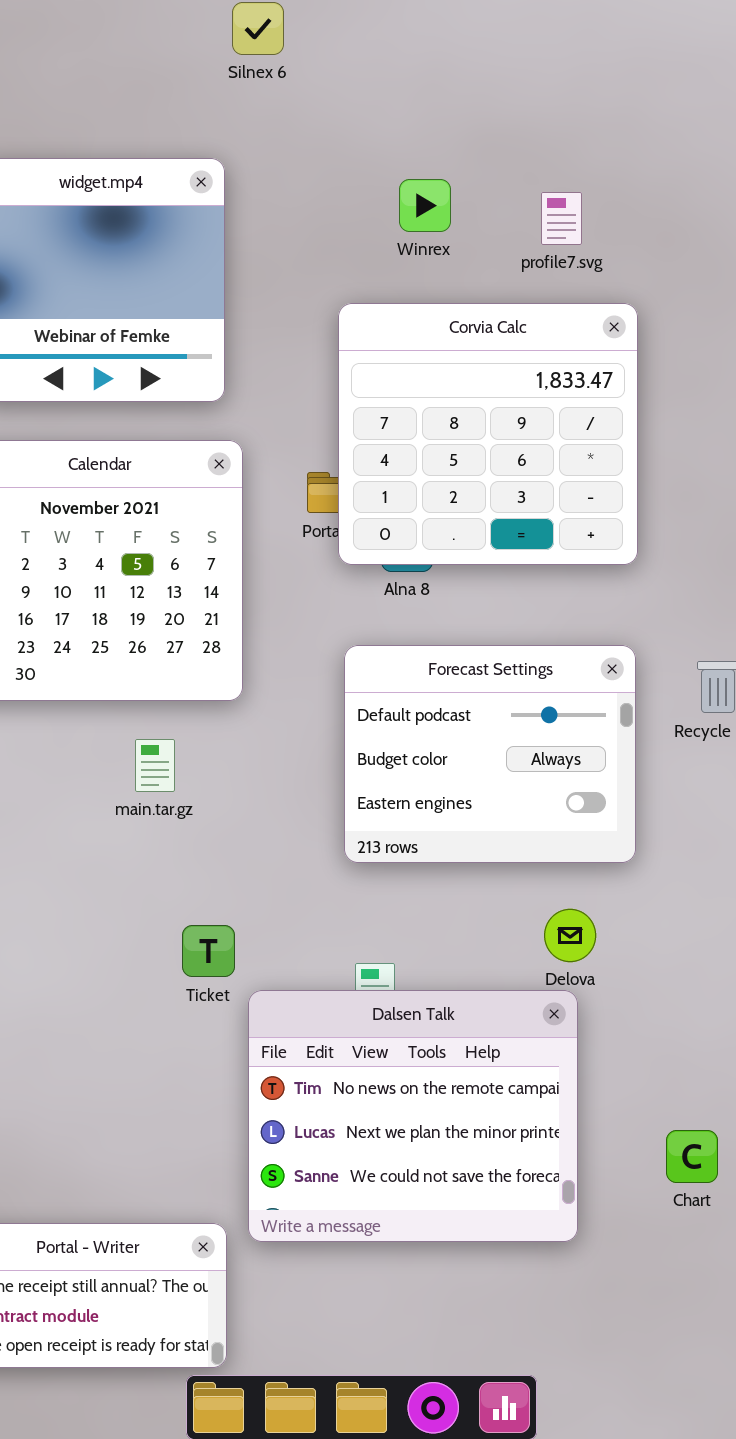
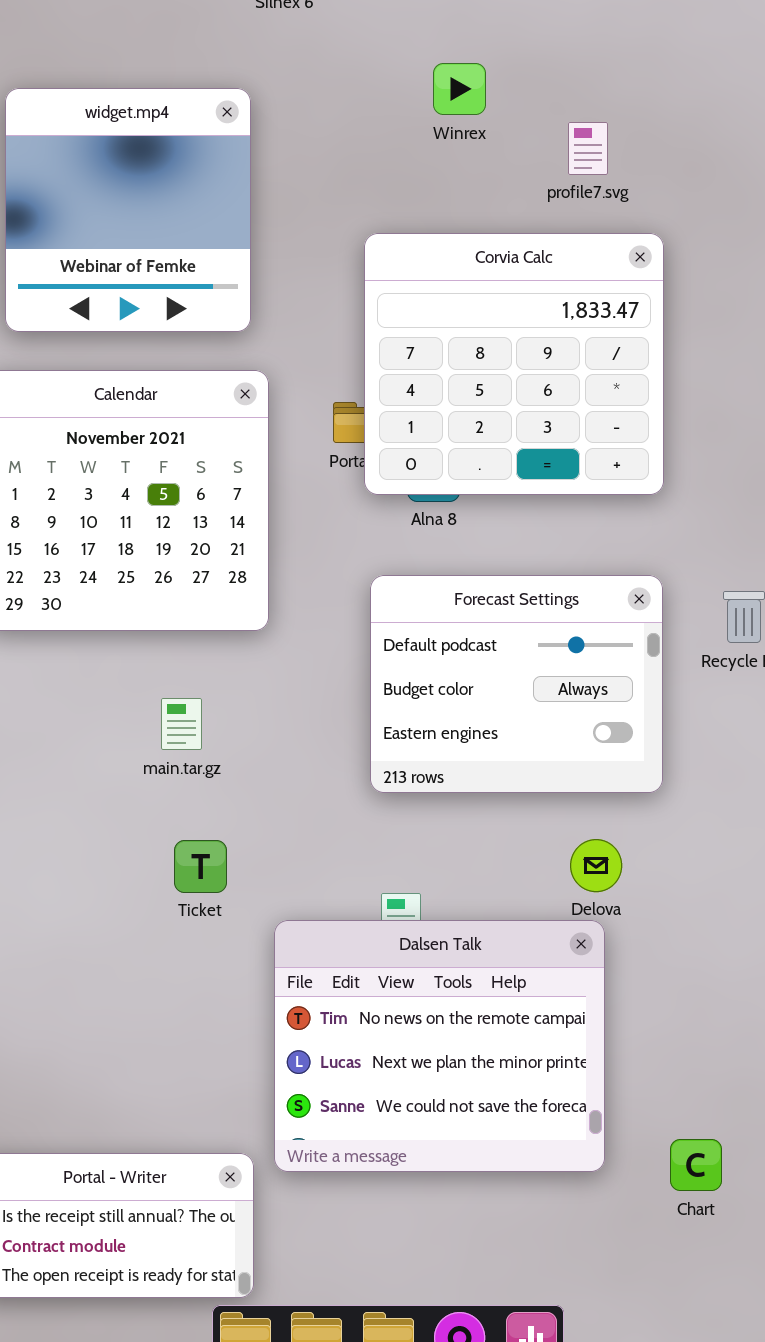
Winrex: [399,179,451,232] -> [433,63,486,115], moved
main.tar.gz: [135,739,175,792] -> [161,698,202,750], moved
Ticket: [182,925,235,977] -> [174,840,227,893], moved
Chart: [666,1130,718,1183] -> [670,1139,722,1191], moved

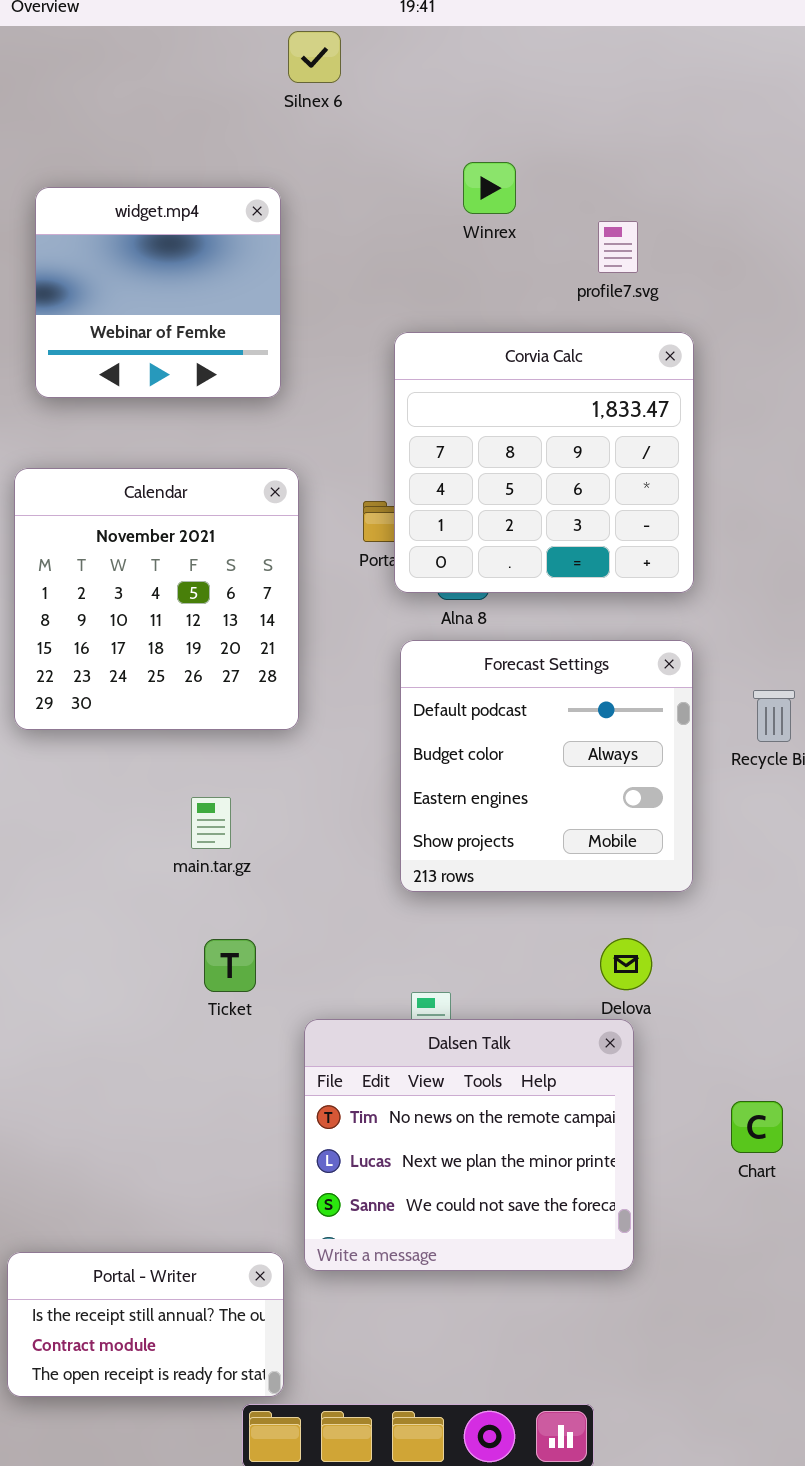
widget.mp4: [5,88,251,332] -> [35,187,281,398], resized
Forecast Settings: [370,575,663,793] -> [400,640,693,892], resized
Chart: [670,1139,722,1191] -> [731,1101,783,1153], moved

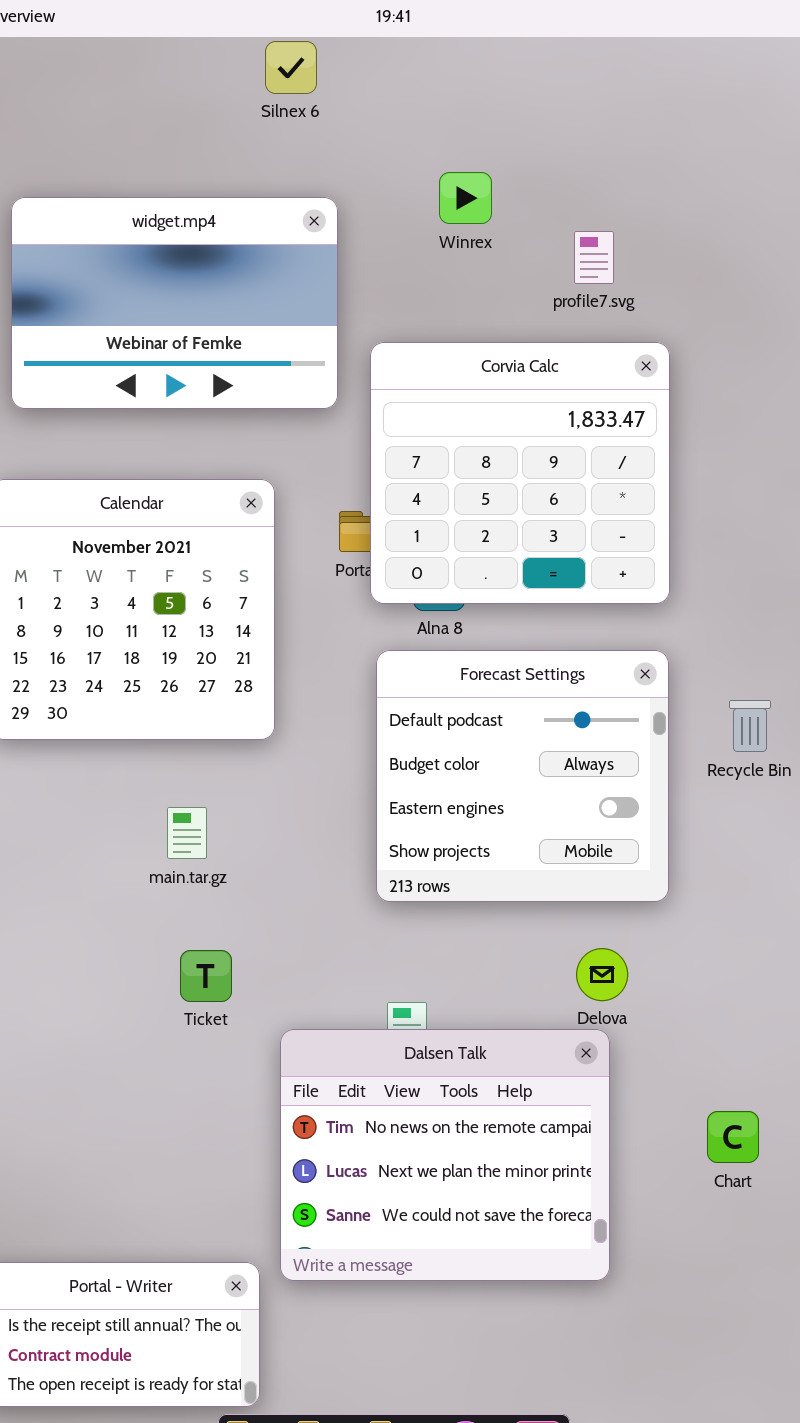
widget.mp4: [35,187,281,398] -> [11,197,338,409], resized

